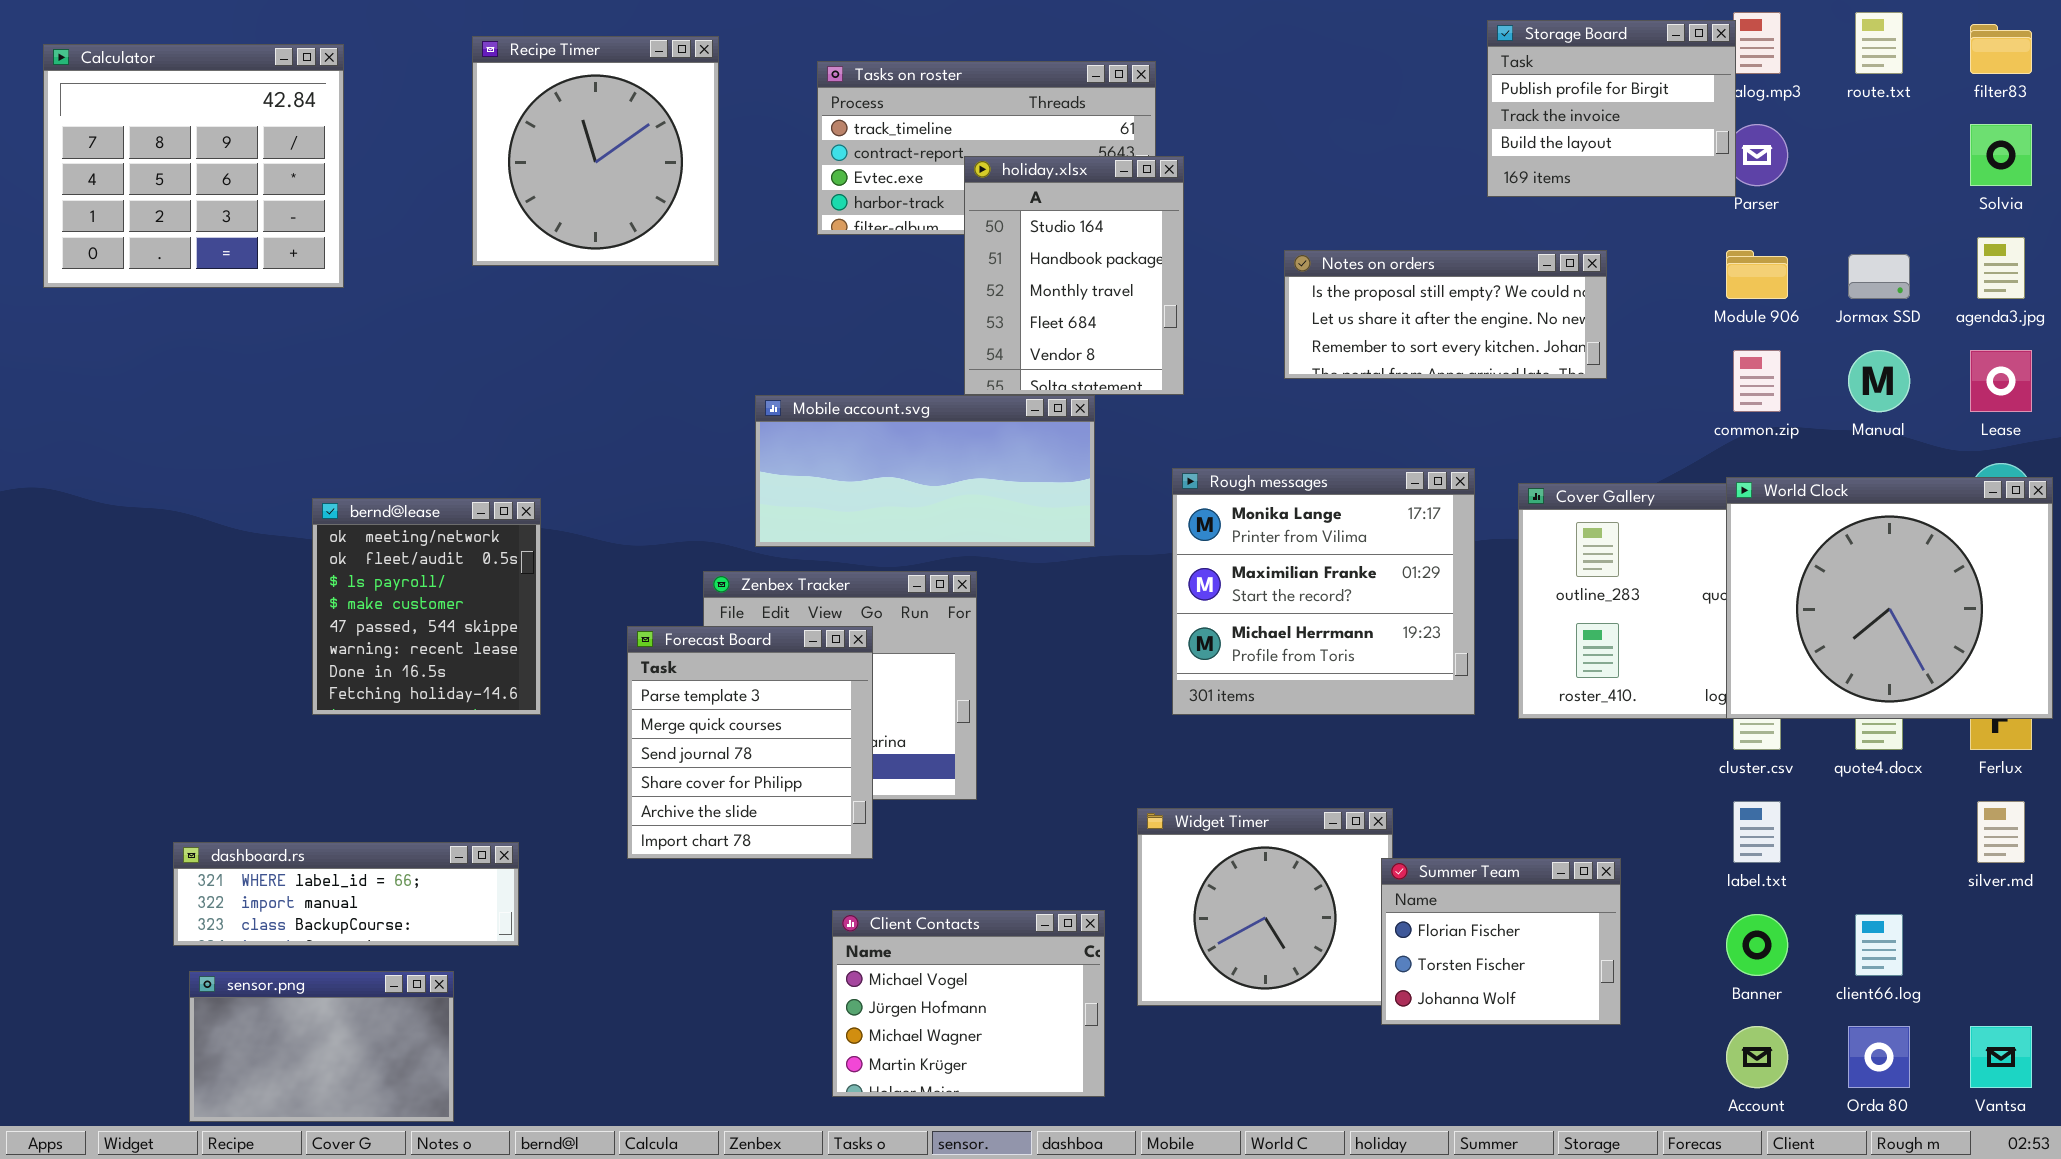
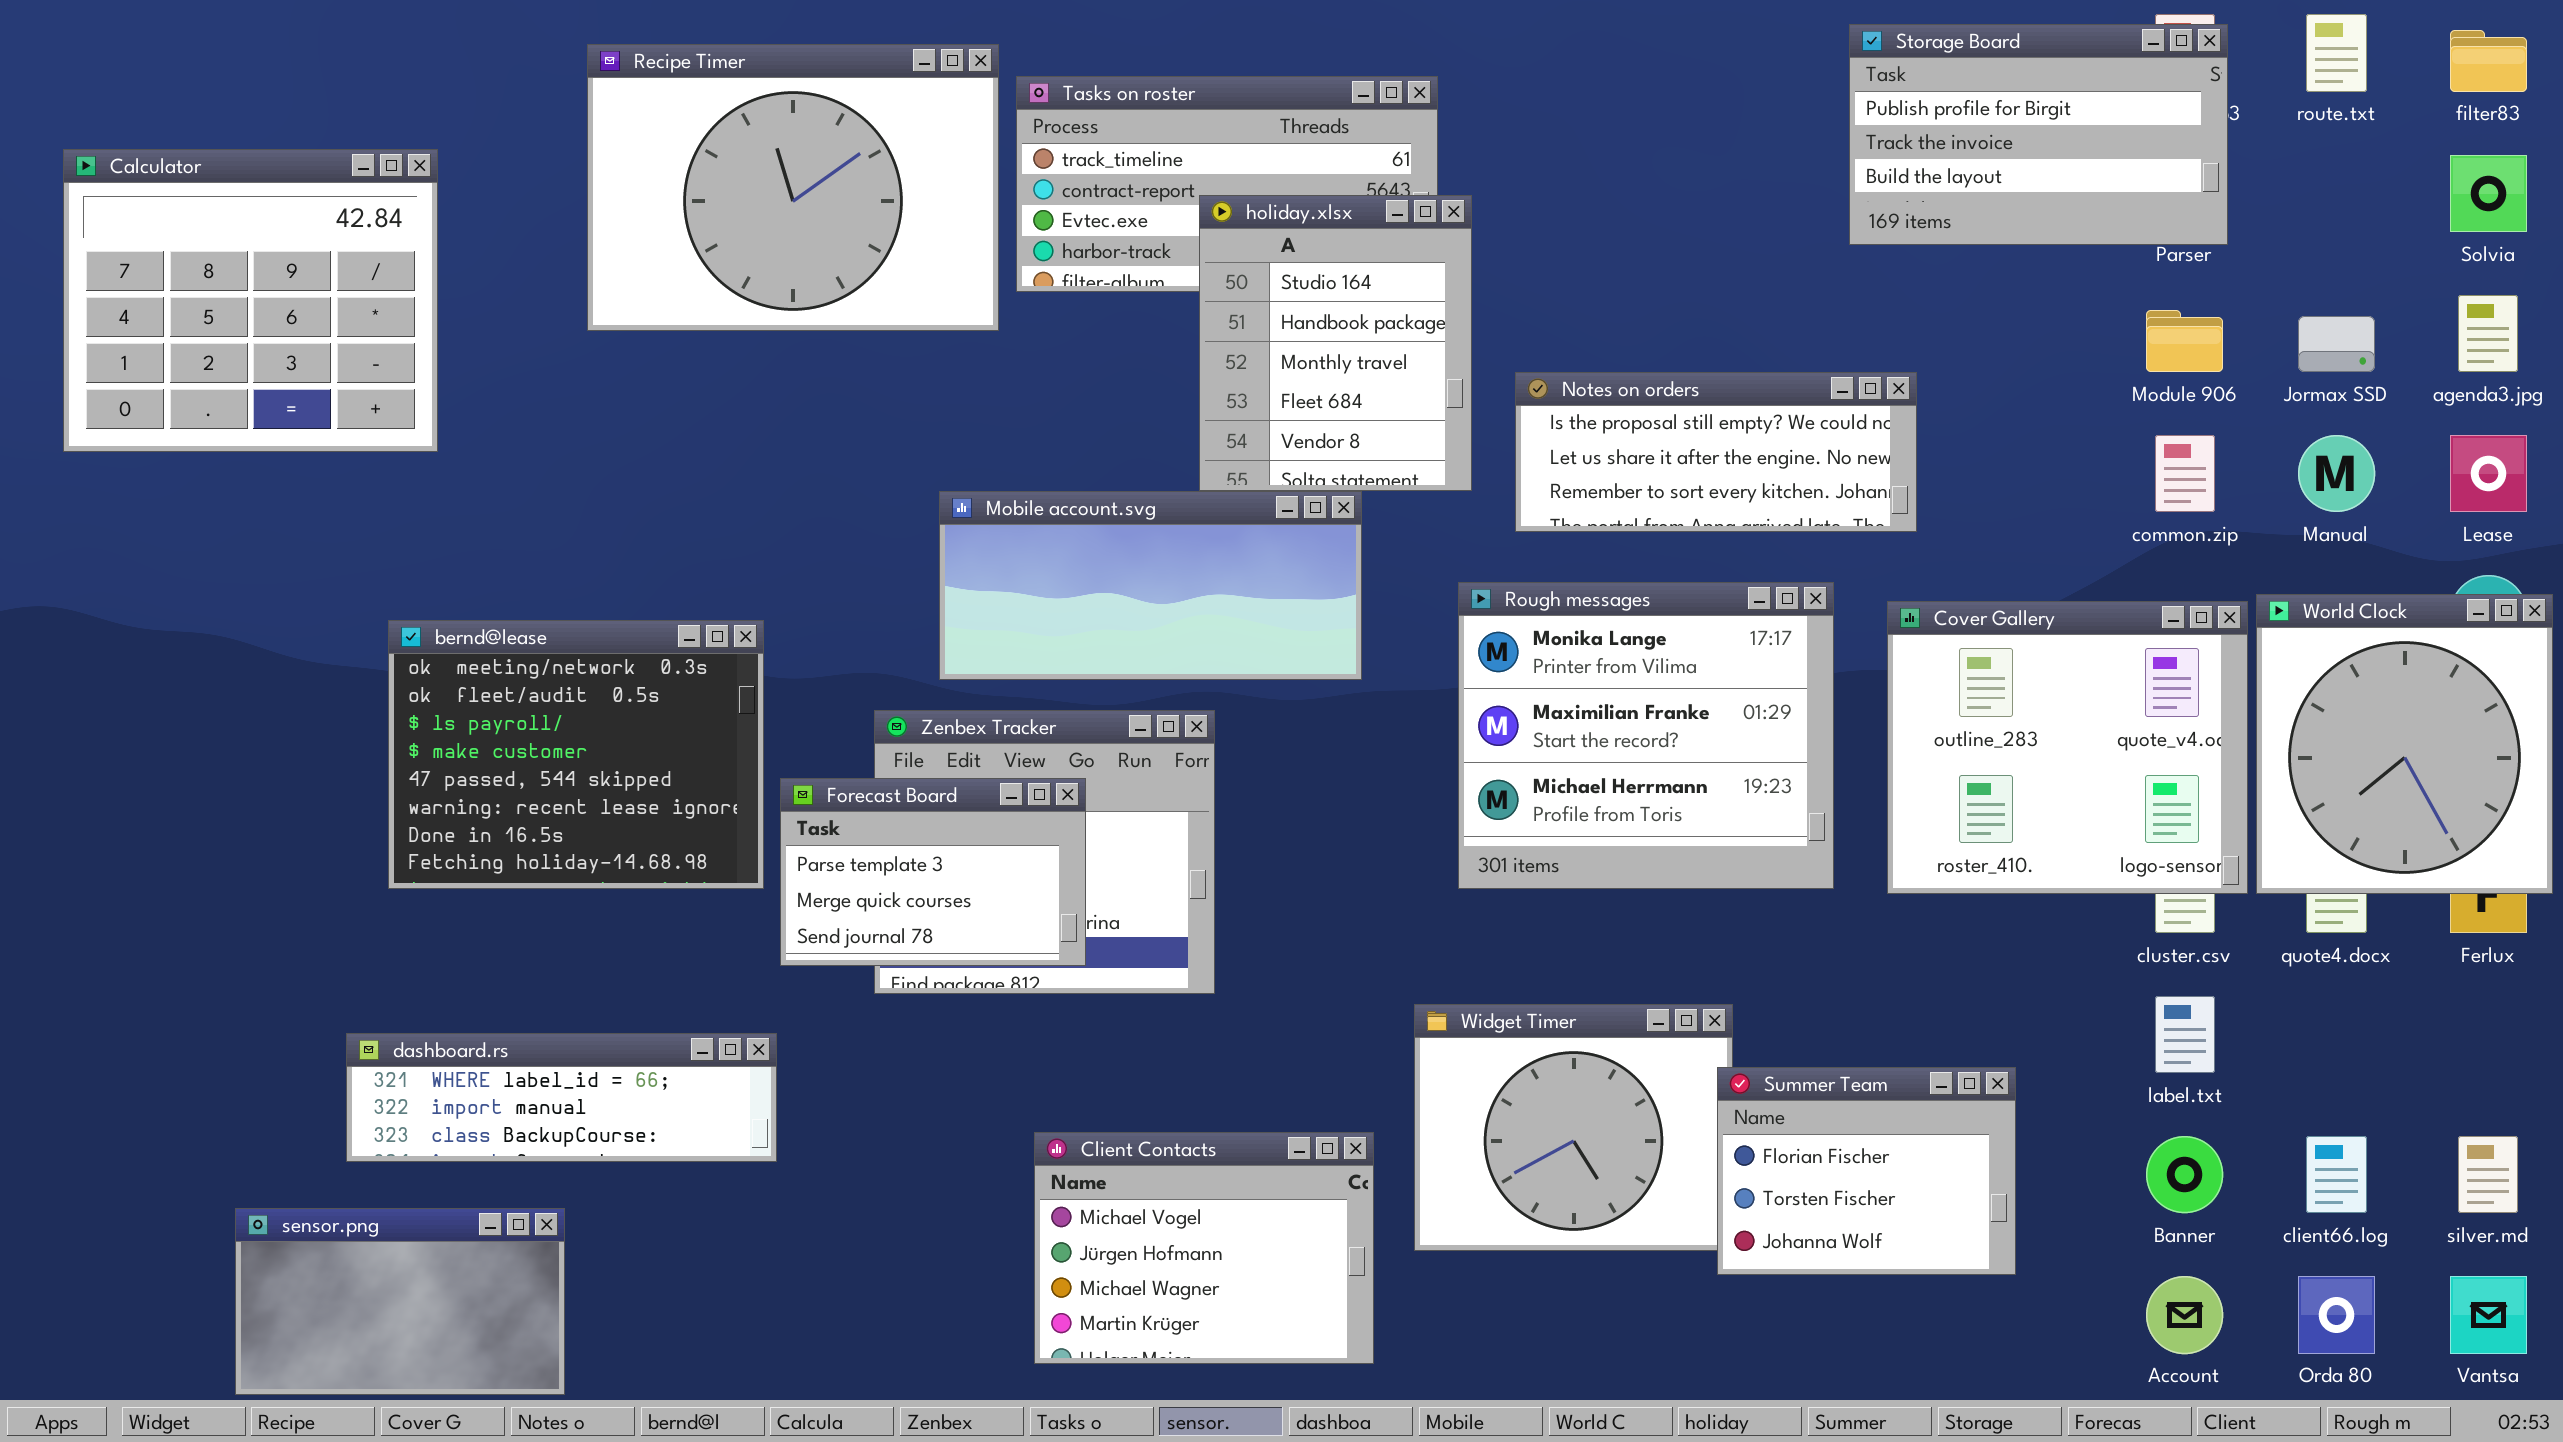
Storage Board: [1487,20,1736,197] -> [1849,24,2228,245], resized
Recipe Timer: [472,36,719,266] -> [587,44,999,331], resized
Calculator: [43,44,344,288] -> [63,149,438,452], moved
Notes on orders: [1284,250,1607,379] -> [1515,372,1917,532], moved
World Clock: [1726,477,2053,719] -> [2256,594,2553,894], resized
bernd@lease: [312,498,541,715] -> [388,620,764,889], resized
Forecast Board: [627,626,873,859] -> [780,778,1086,966], resized
silver.md: [1977,801,2025,863] -> [2458,1136,2518,1213], moved
dashboard.rs: [173,842,519,946] -> [346,1033,777,1162], moved

